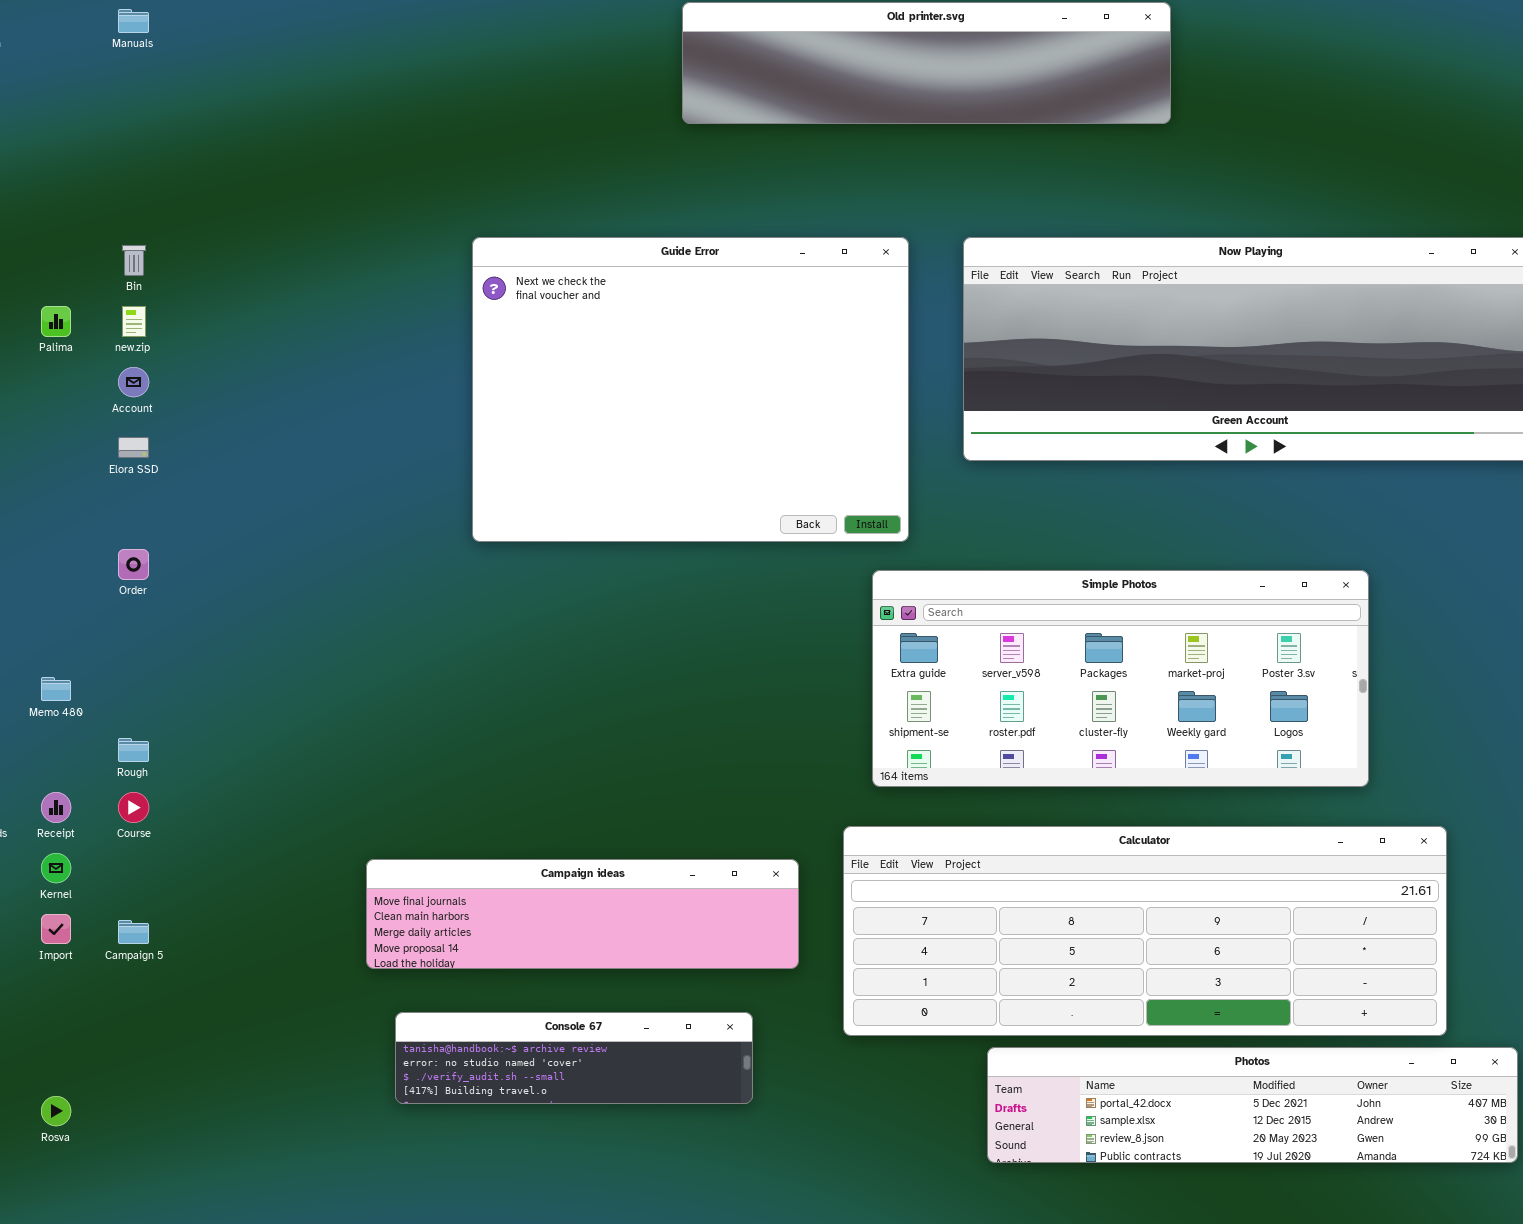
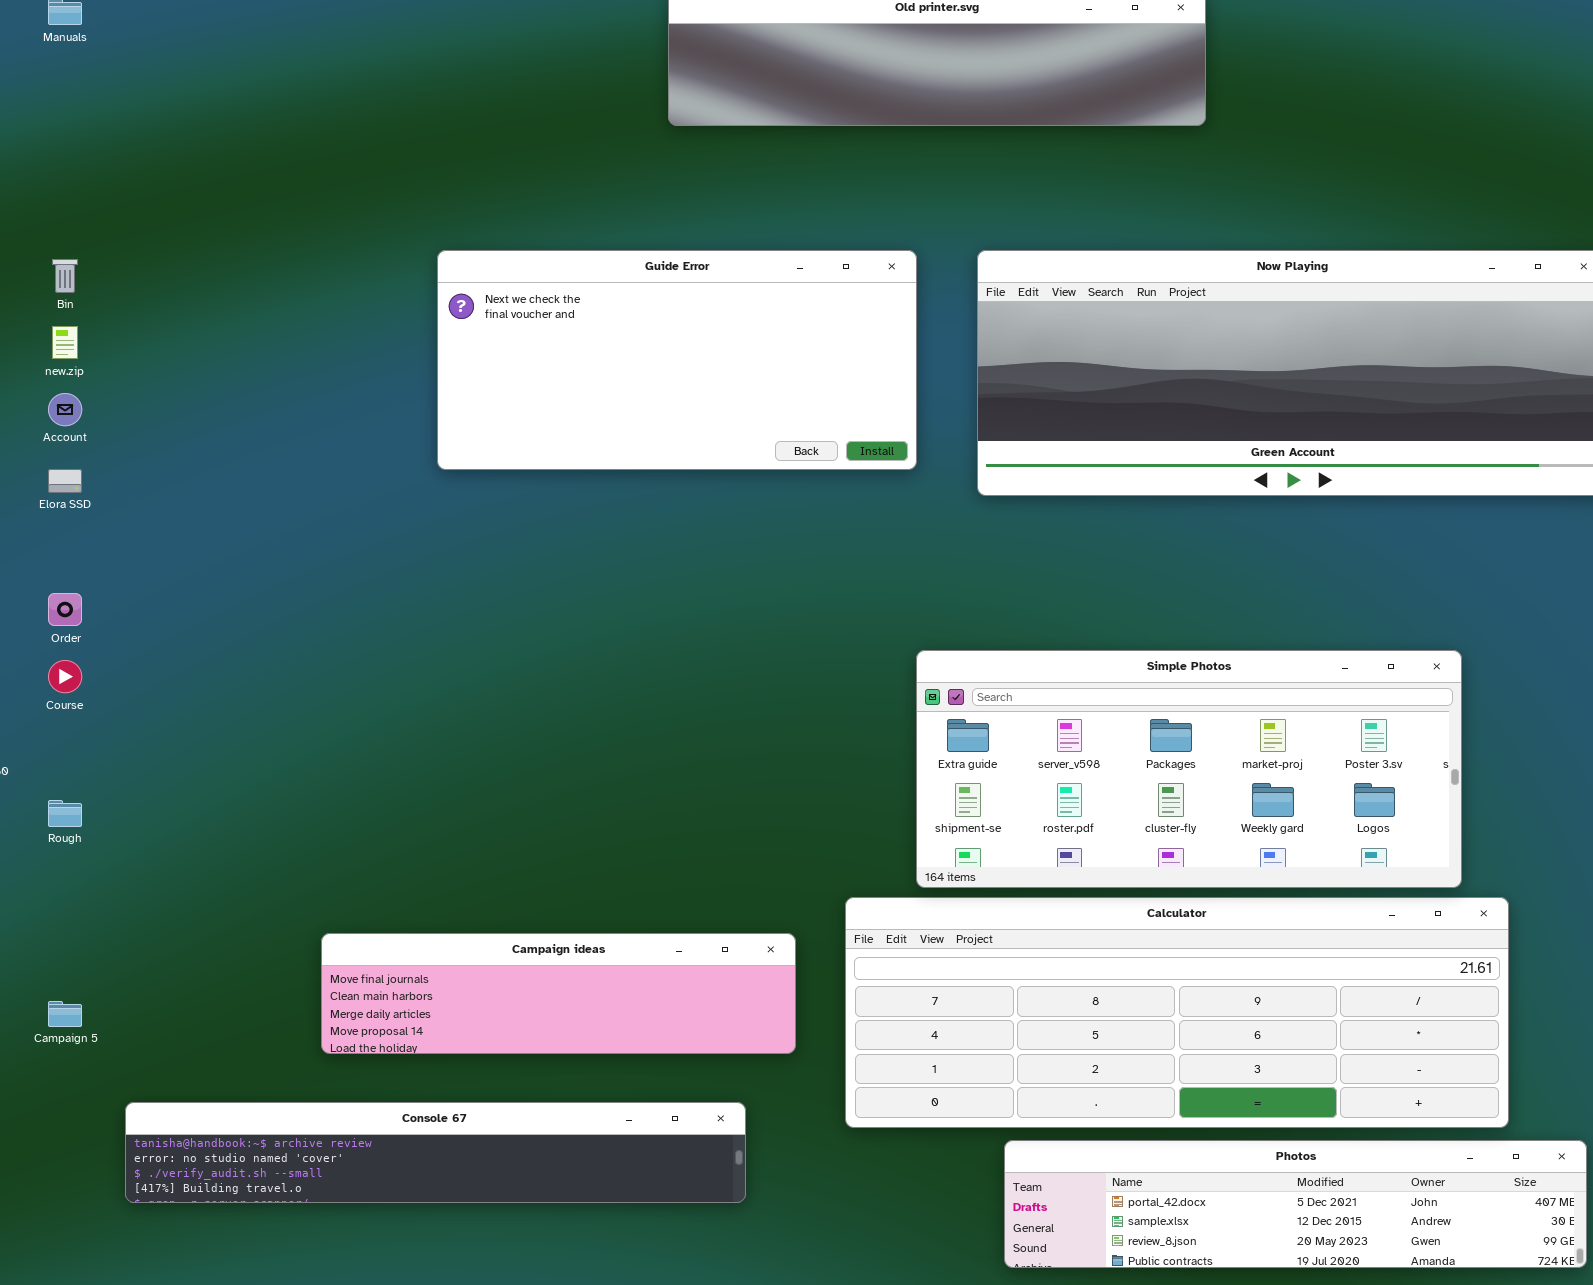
Guide Error: [472,237,909,542] -> [437,250,917,470], resized
Simple Photos: [872,570,1369,787] -> [916,650,1462,888], moved
Course: [118,792,149,823] -> [48,660,82,693], moved
Console 67: [395,1012,753,1104] -> [125,1102,746,1203], resized

